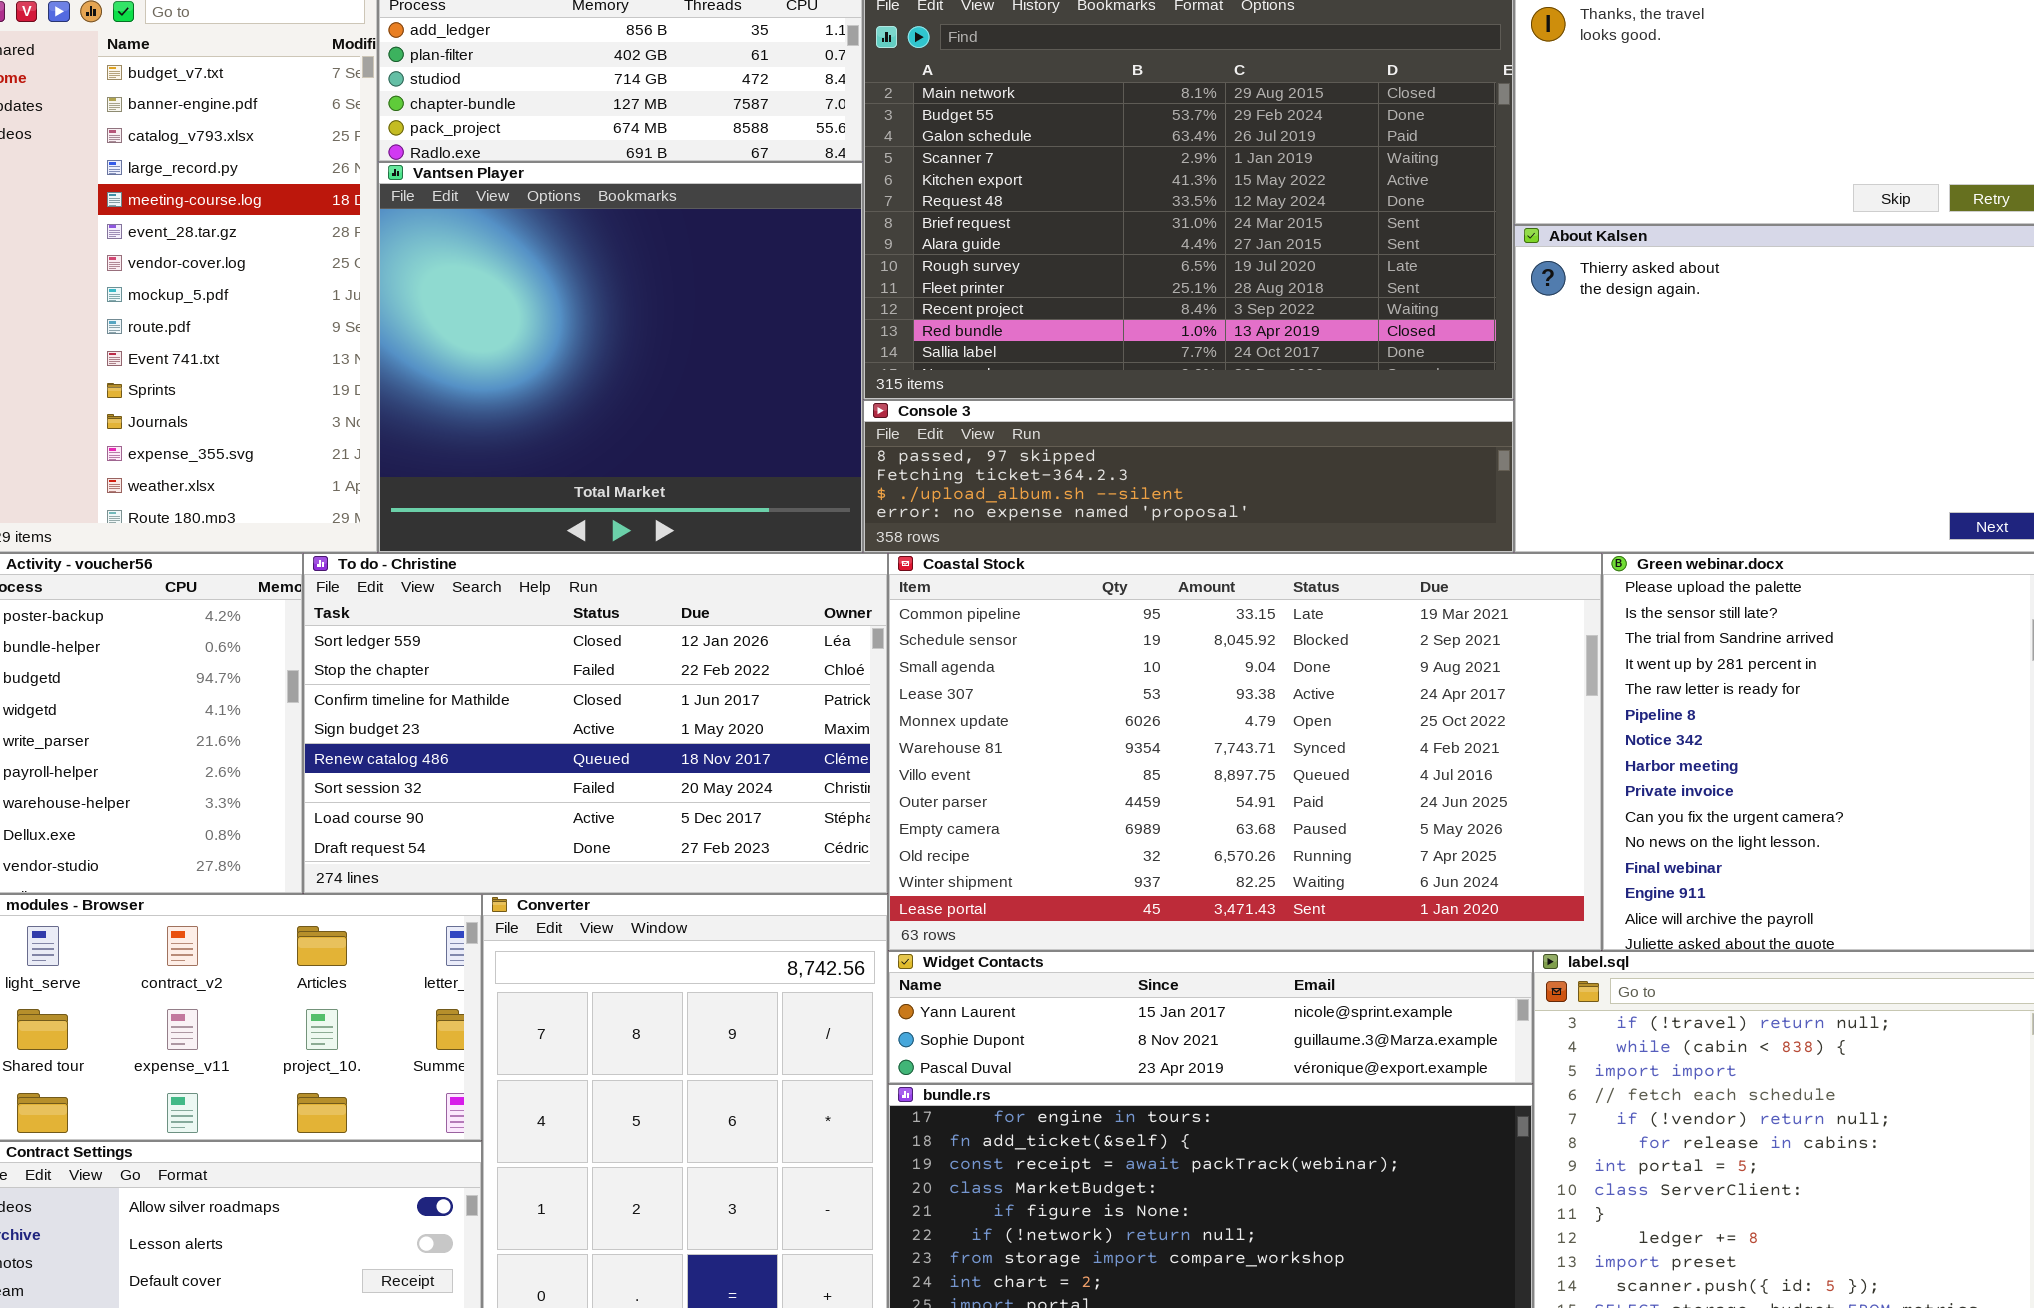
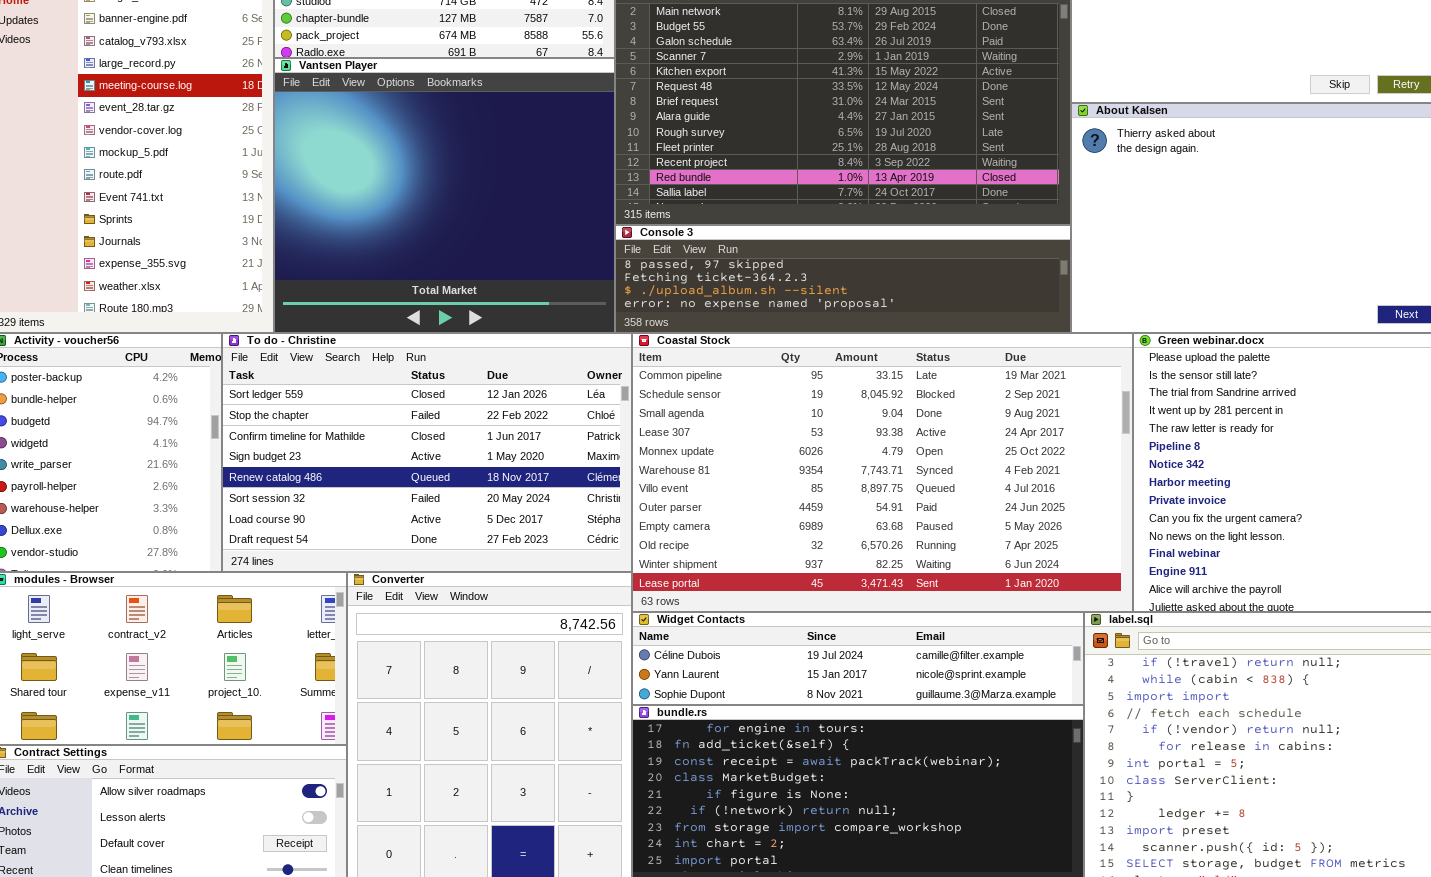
Widget Contacts: [888,951,1533,1084] -> [632,612,1084,705], scrolled up 1 row

